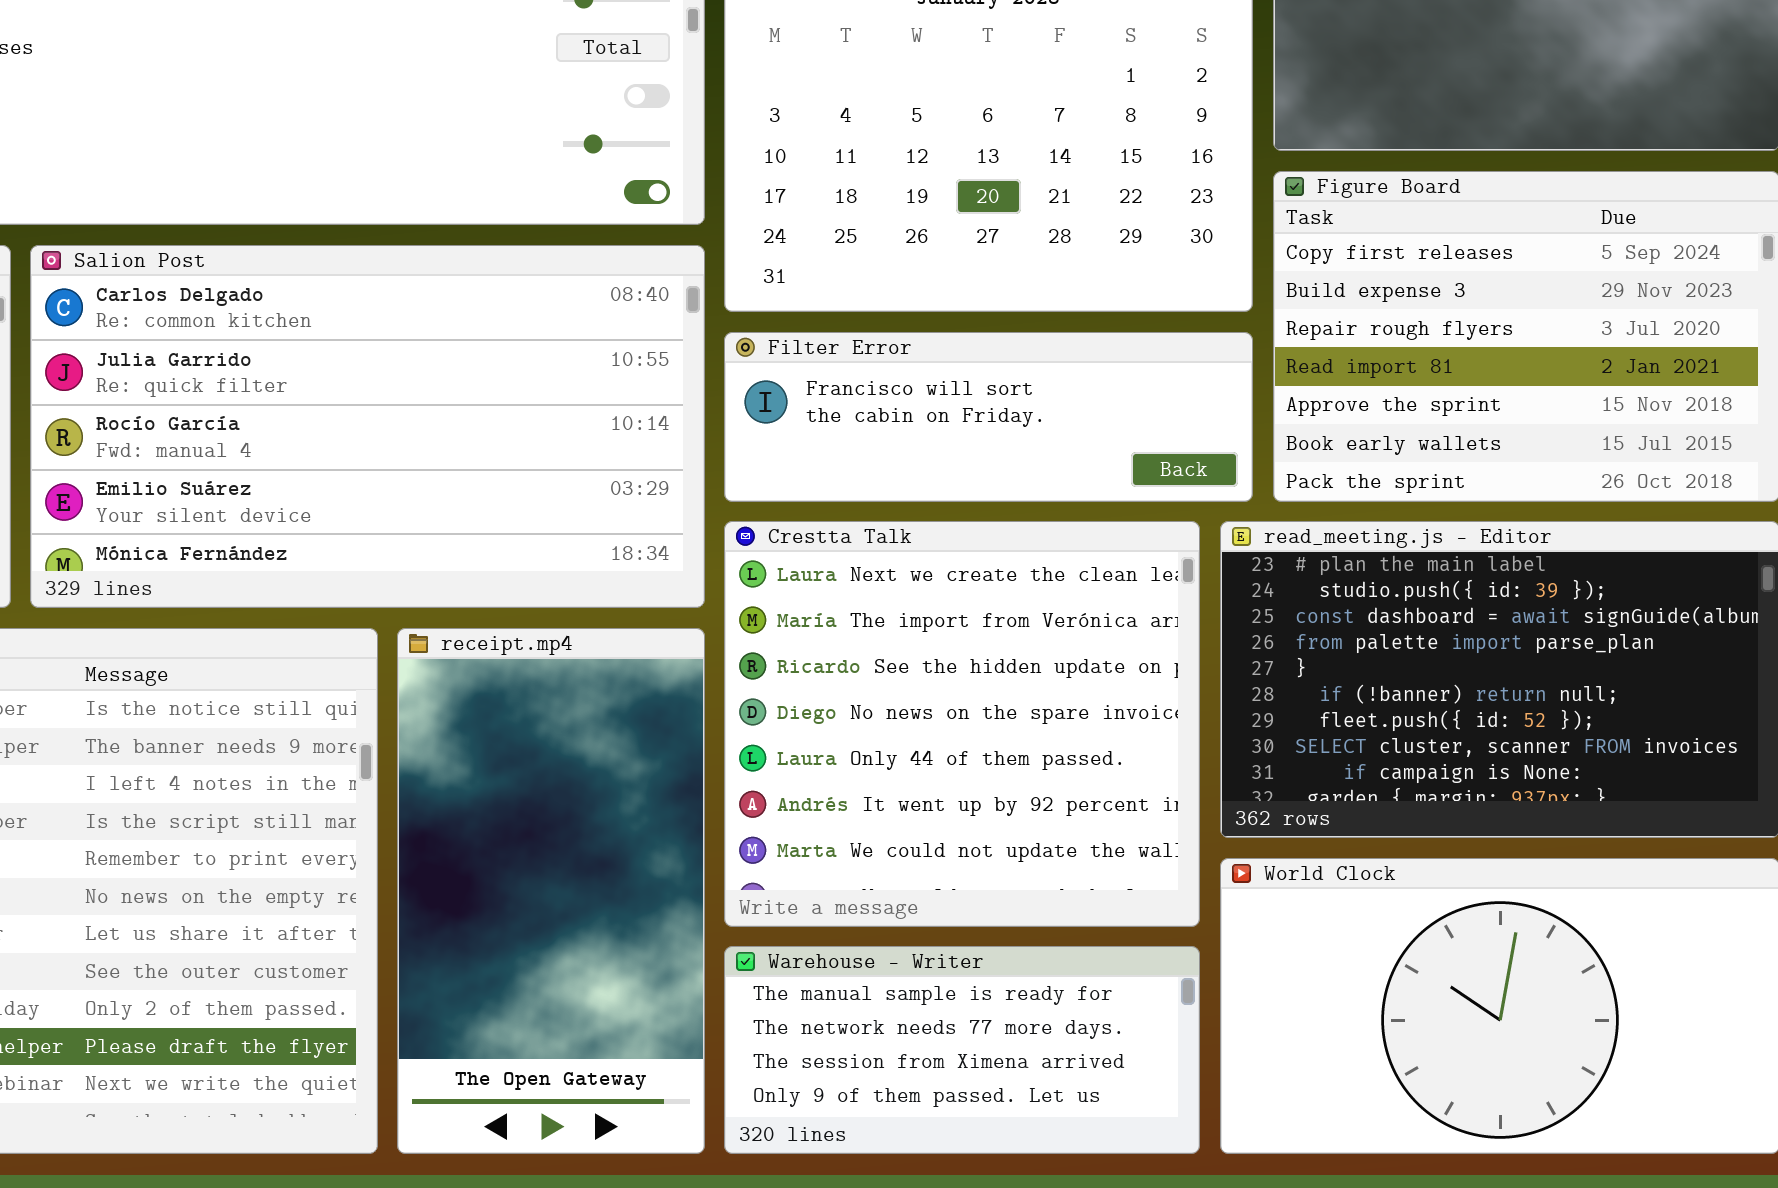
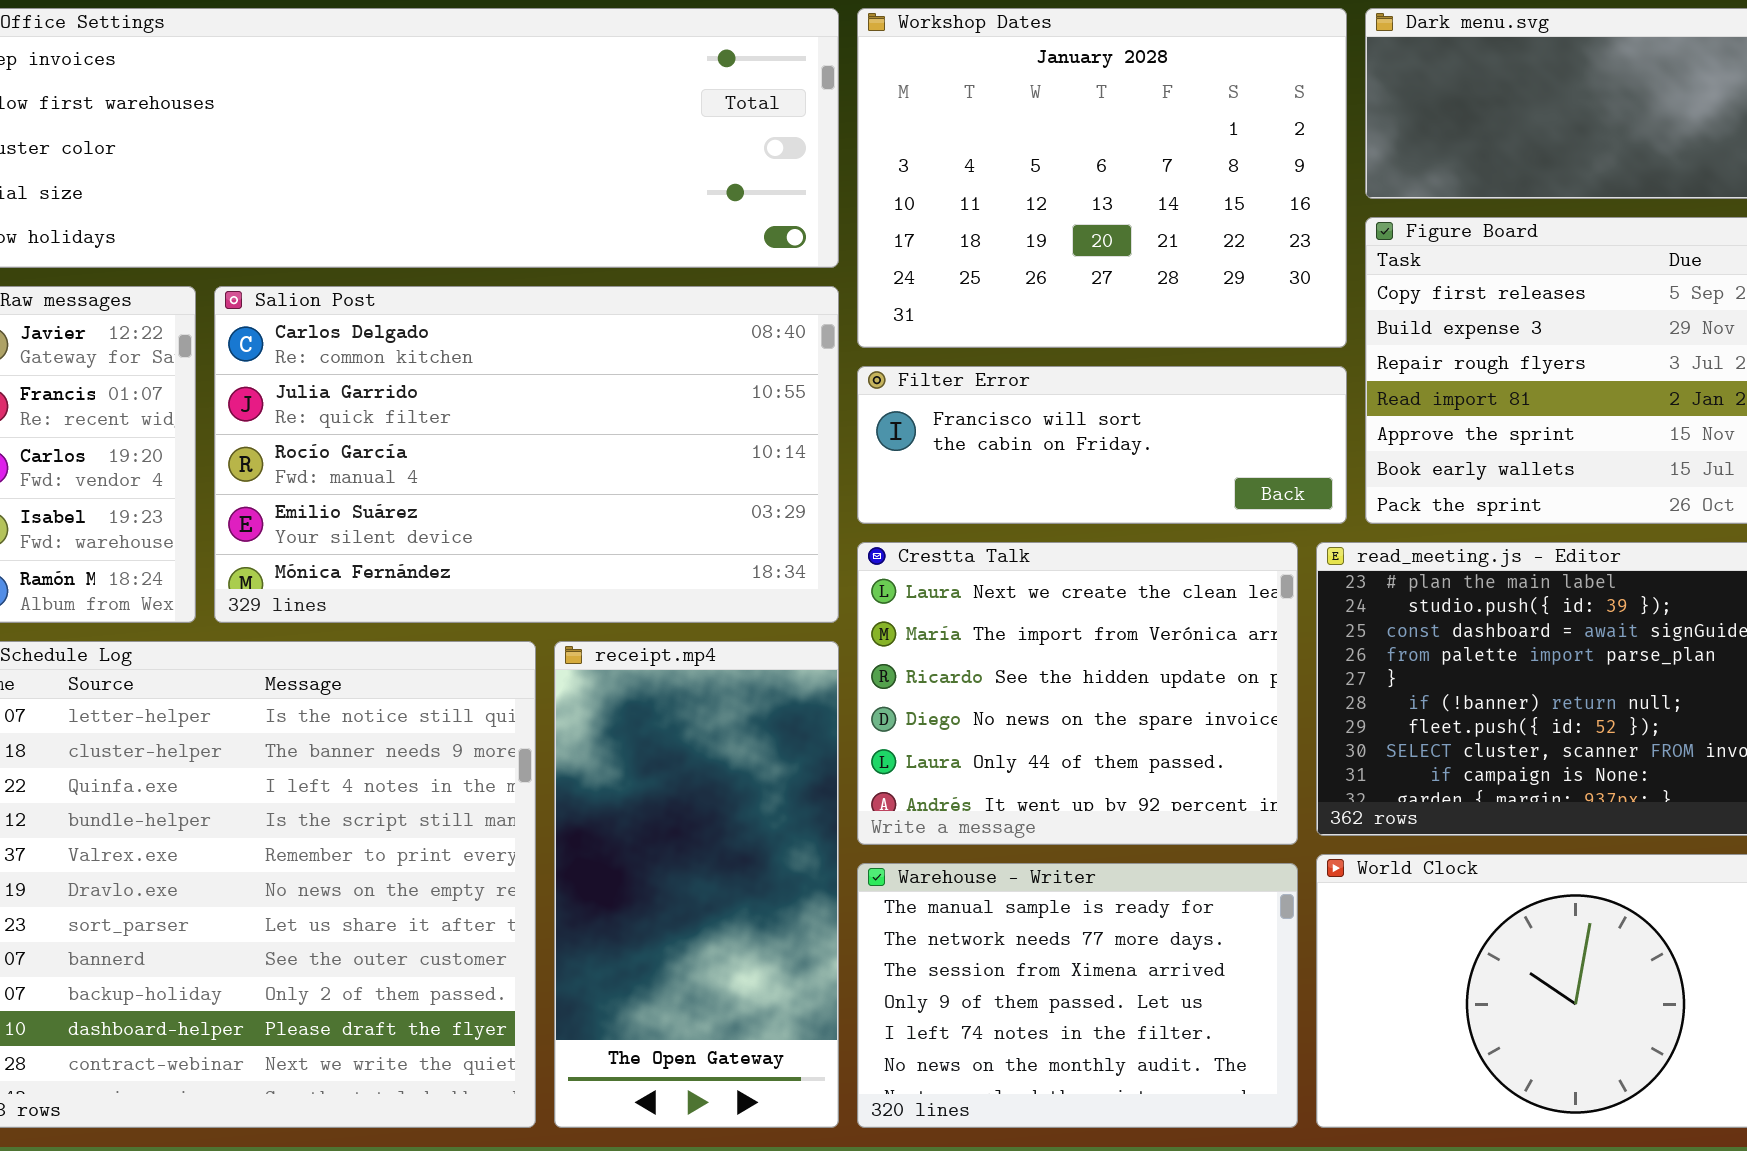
Crestta Talk: [724,521,1200,927] -> [857,542,1298,845], resized
Warehouse - Writer: [724,946,1200,1154] -> [857,863,1298,1128], resized

